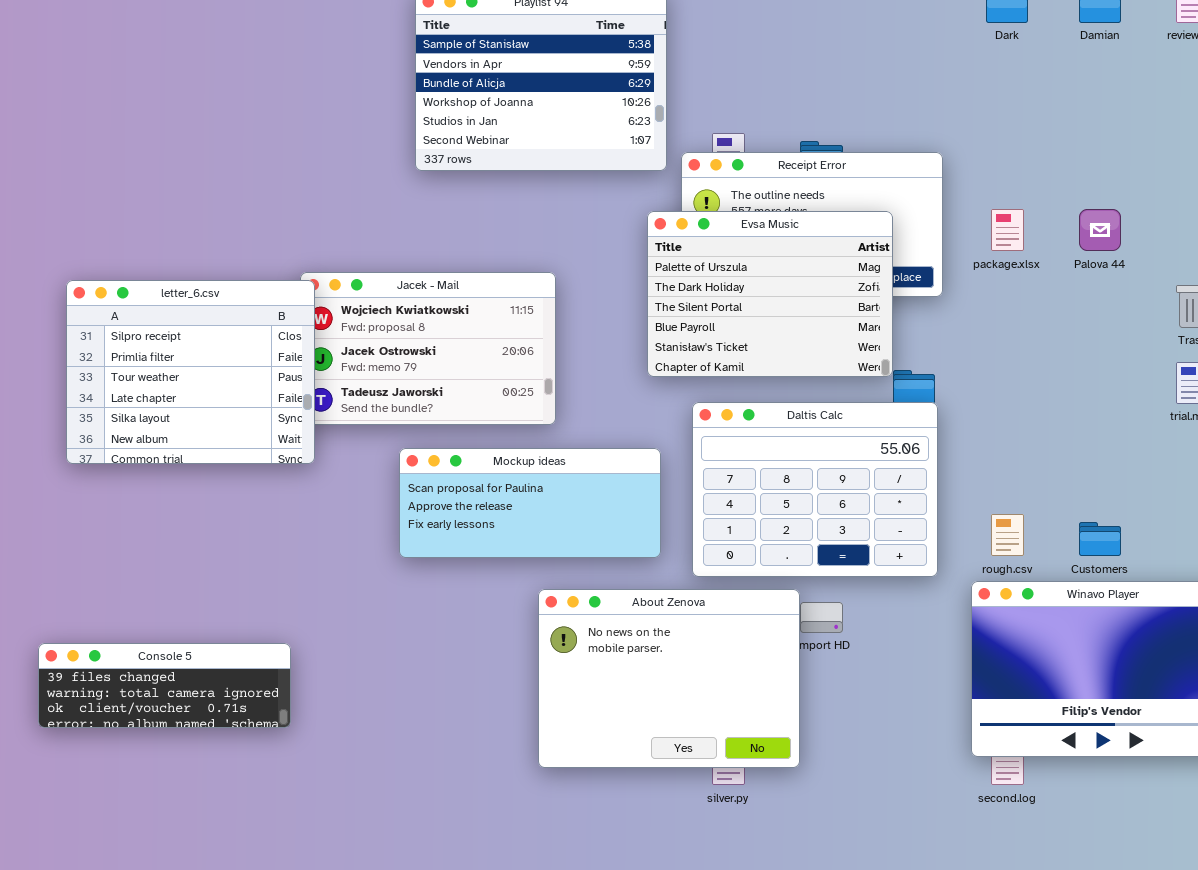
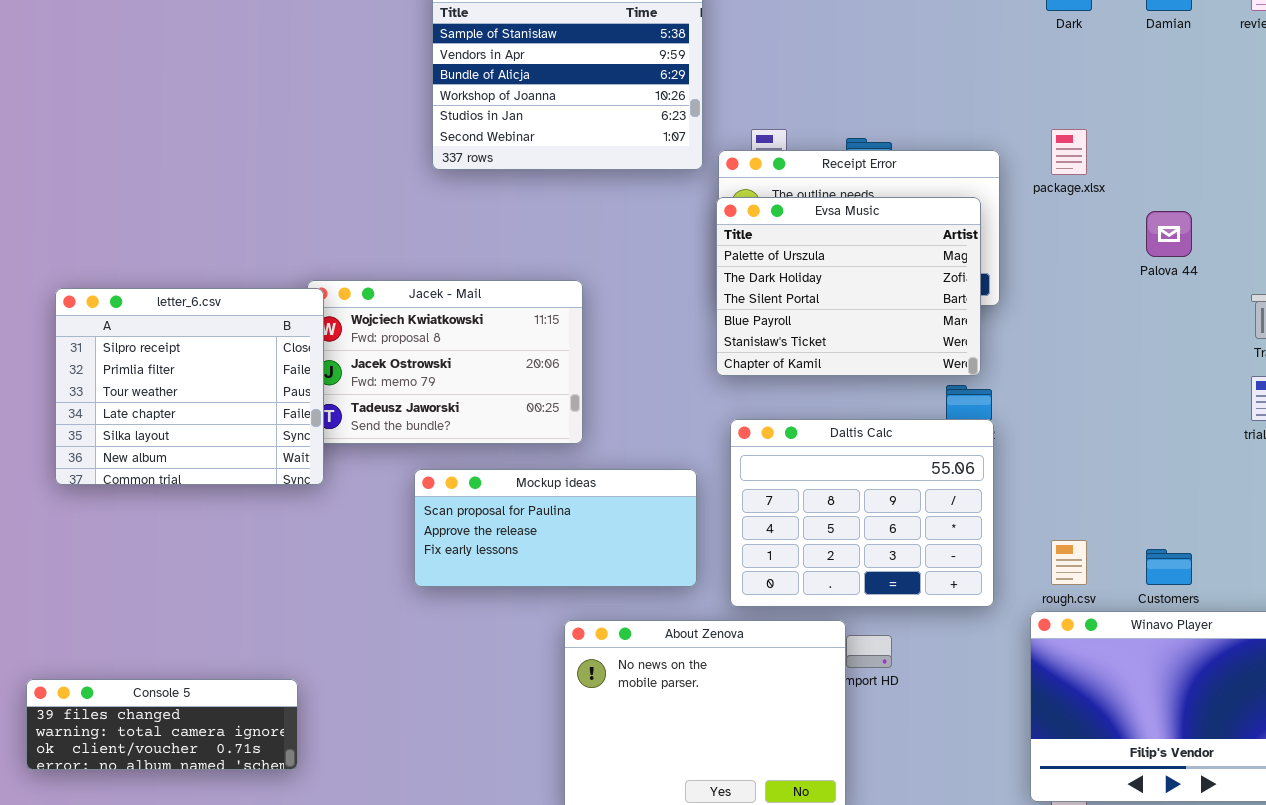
package.xlsx: [991,209,1024,251] -> [1051,129,1087,175], moved
Evsa Music: [647,211,893,377] -> [716,197,981,376], moved

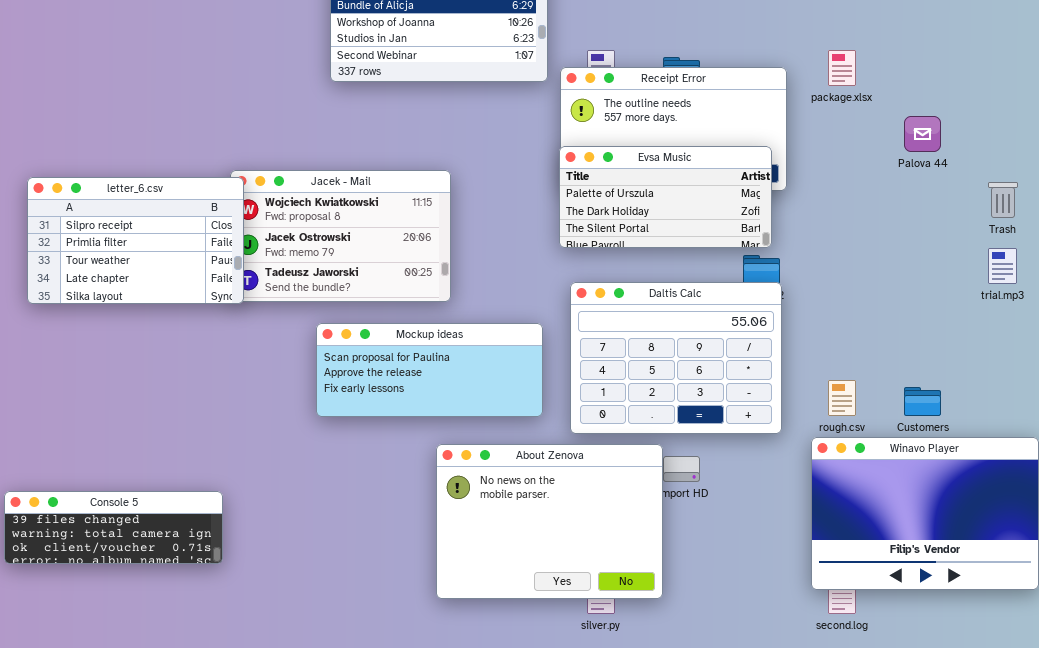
Evsa Music: [716,197,981,376] -> [559,146,772,248], resized
letter_6.csv: [55,288,324,485] -> [27,177,244,304], resized

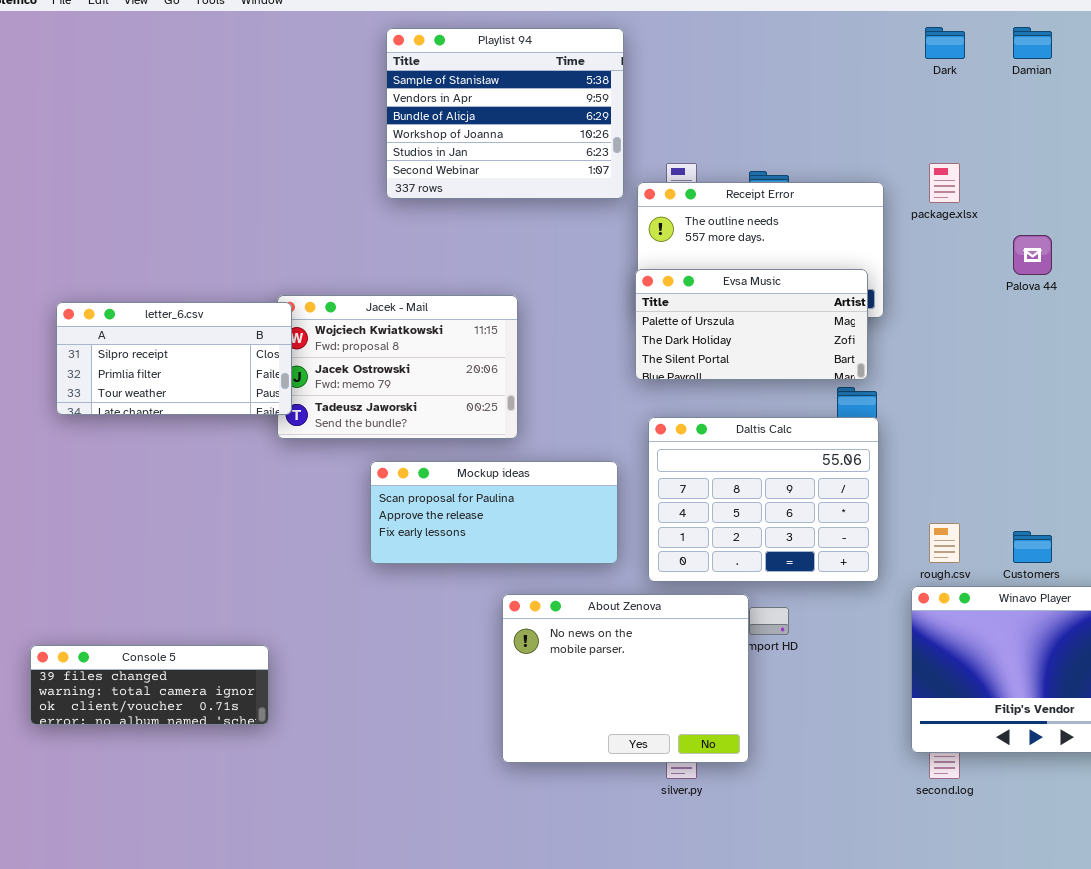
letter_6.csv: [27,177,244,304] -> [56,302,292,415], resized

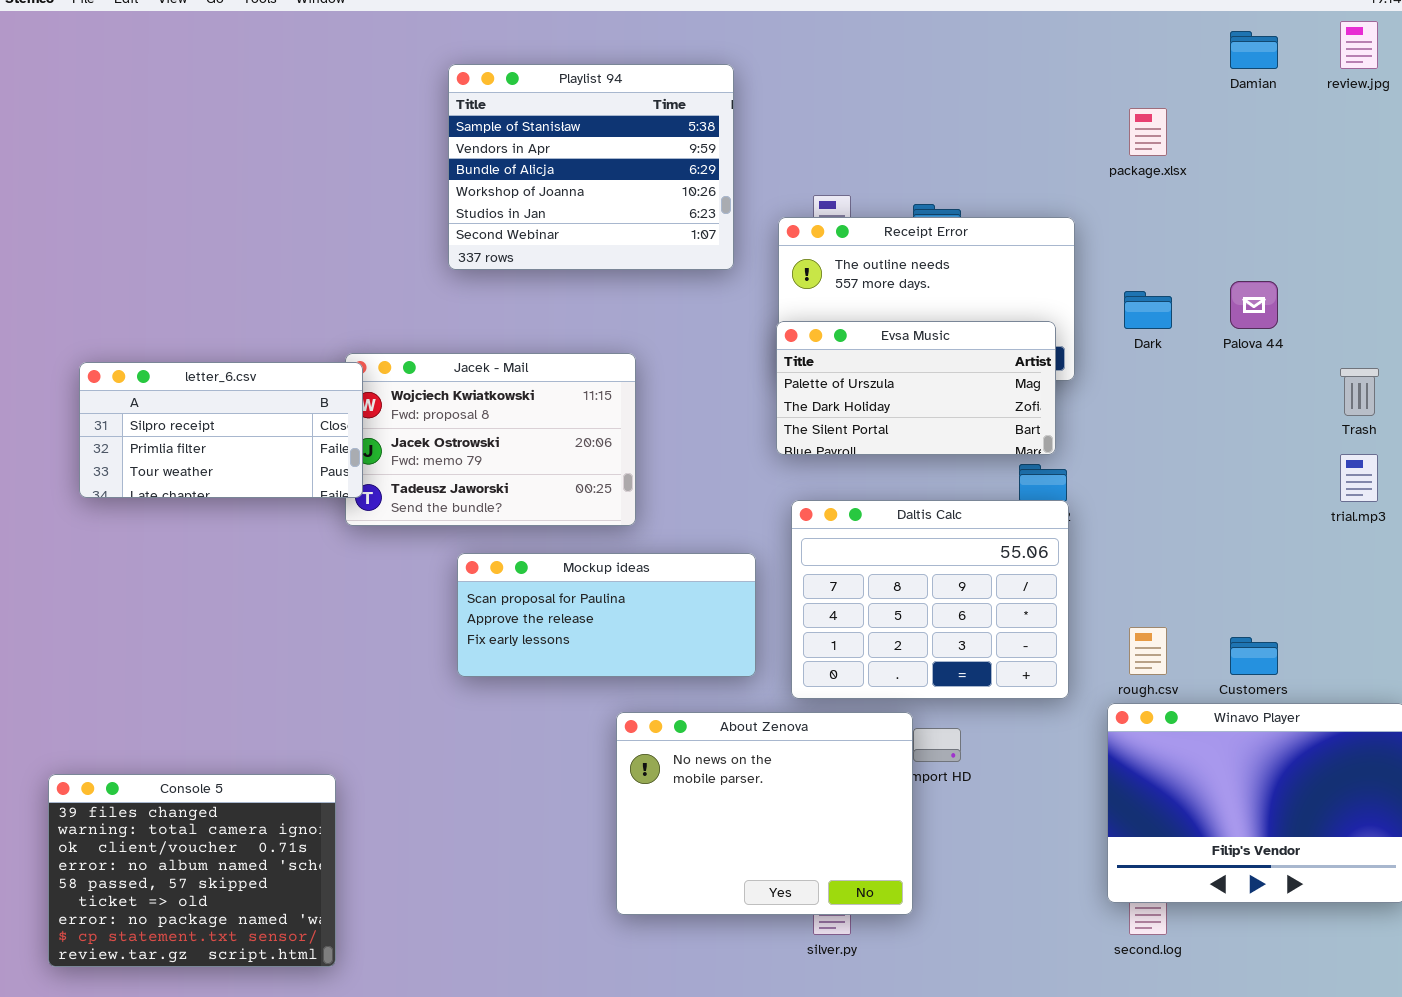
Dark: [925,27,965,59] -> [1124,291,1172,329], moved
Playlist 94: [386,28,624,199] -> [448,64,734,270], moved
package.xlsx: [929,163,960,203] -> [1129,108,1167,156], moved
Console 5: [30,645,269,725] -> [48,774,336,967], resized

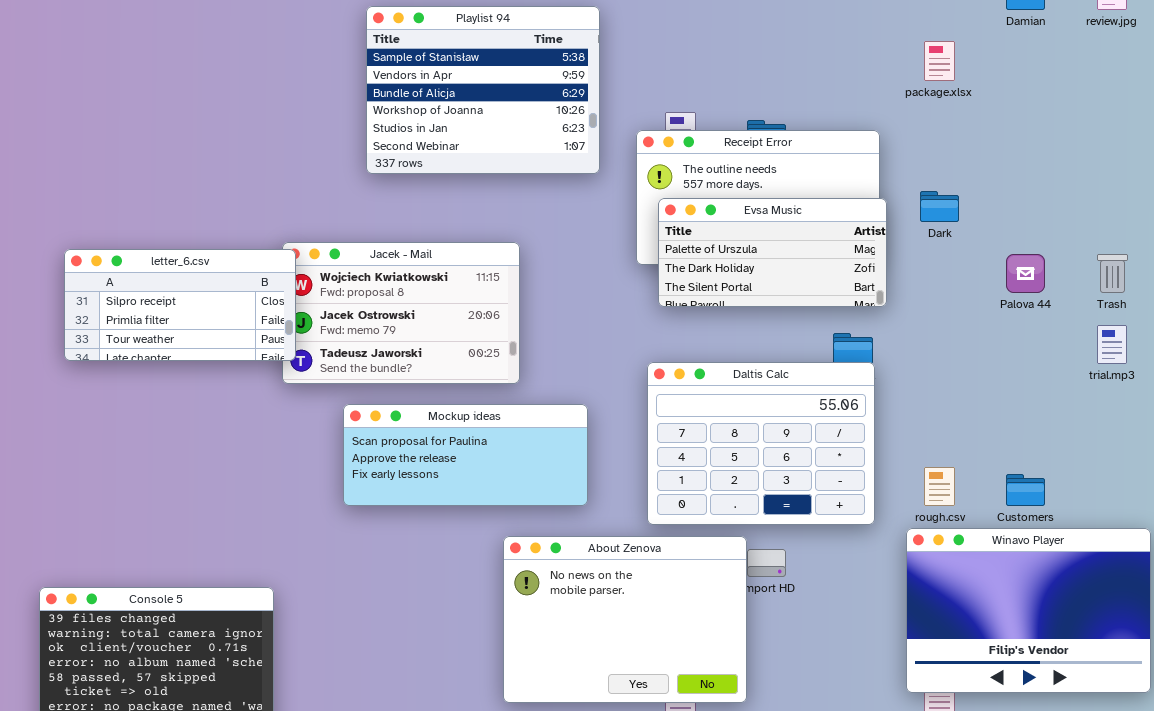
Palova 44: [1230,281,1278,329] -> [1006,254,1045,293], moved
Evsa Music: [776,321,1056,455] -> [658,198,887,307], moved
Mockup ideas: [457,553,756,677] -> [343,404,588,506], moved

